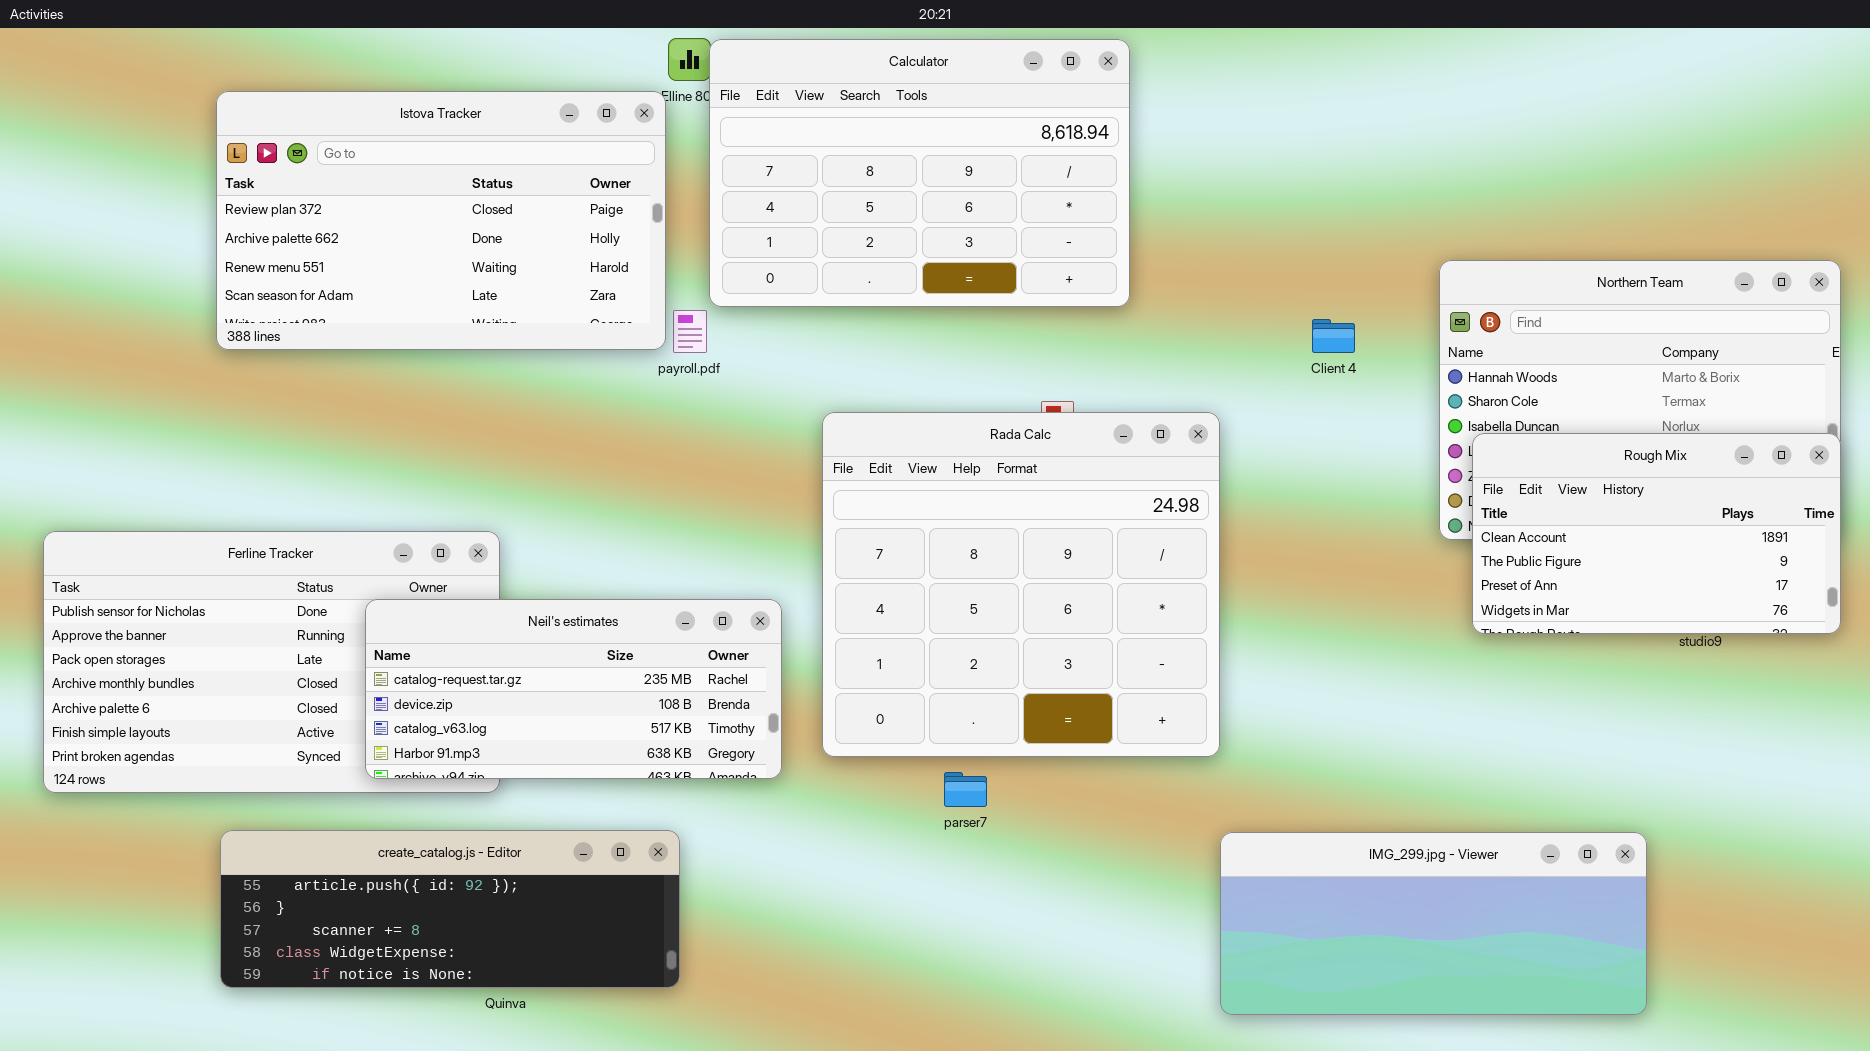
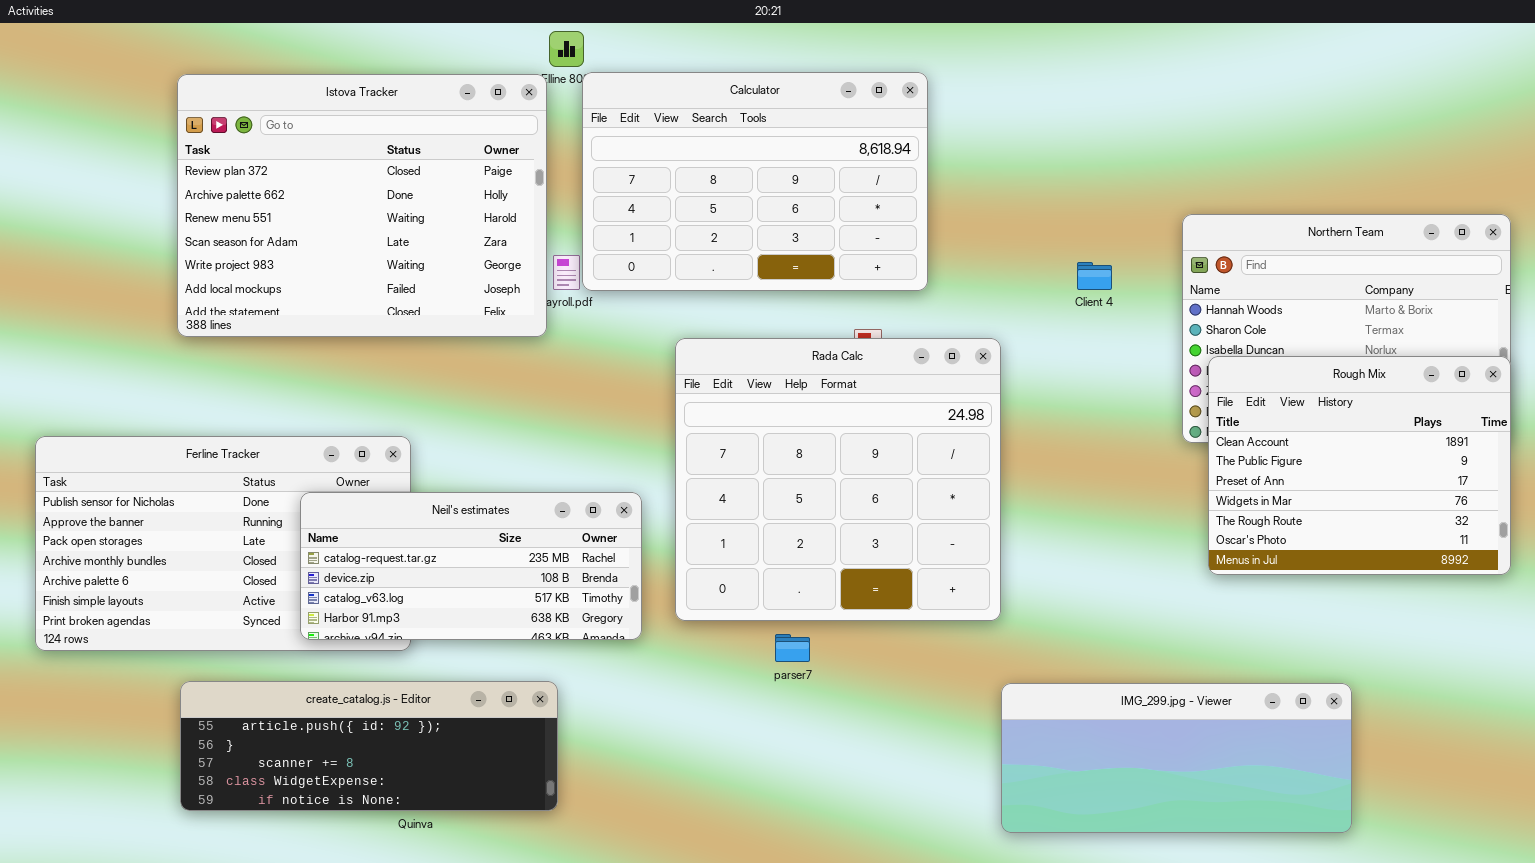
Calculator: [709,39,1130,307] -> [582,72,928,291], moved
Istova Tracker: [216,91,666,350] -> [177,74,547,337], resized
Rough Mix: [1472,433,1841,634] -> [1208,356,1511,575], resized

